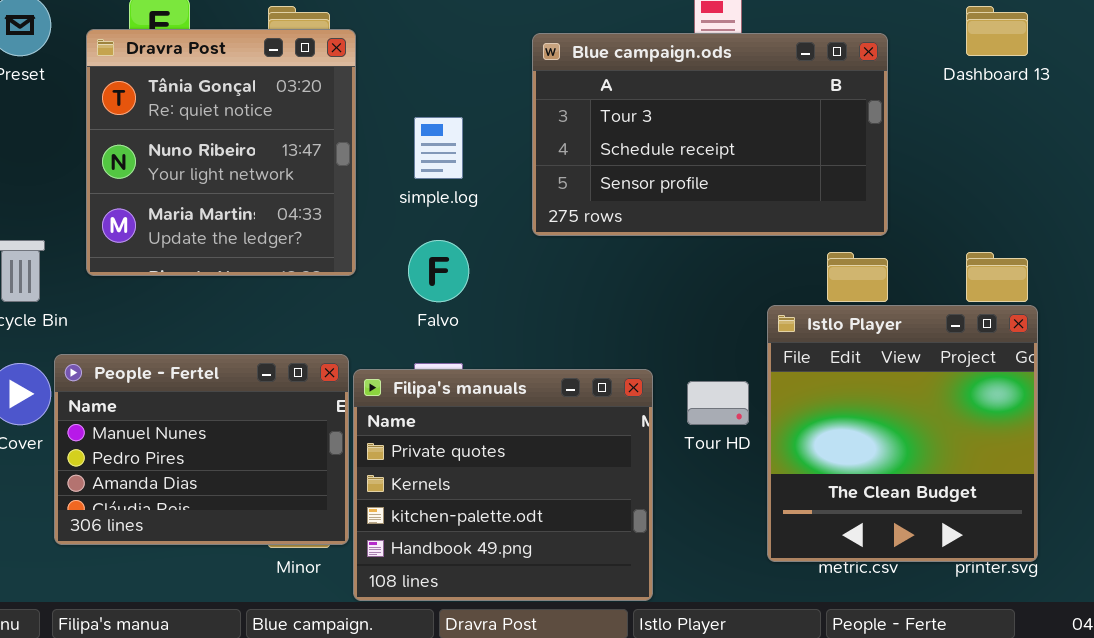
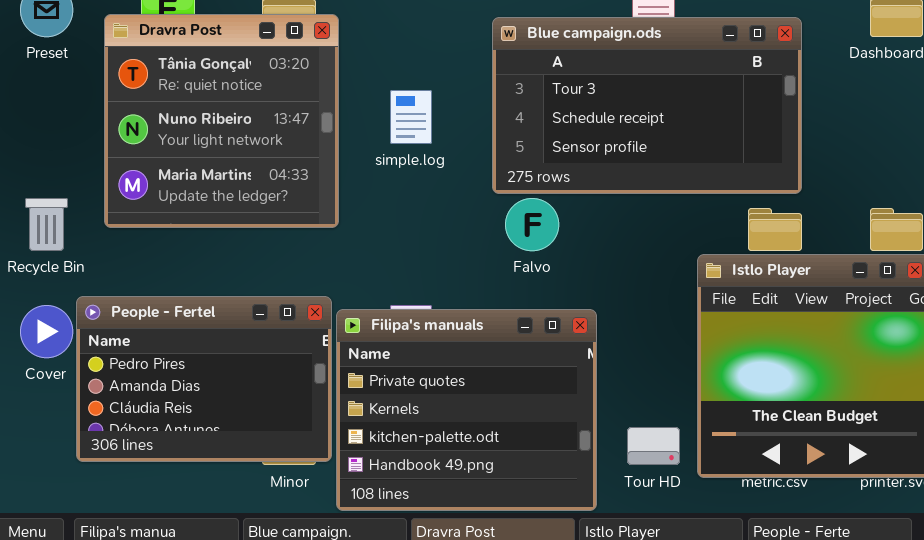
Falvo: [408,240,469,302] -> [505,198,559,251], moved
People - Fertel: [54,354,349,545] -> [76,296,332,462], scrolled down 1 row
Tour HD: [687,381,749,425] -> [627,427,680,465], moved

